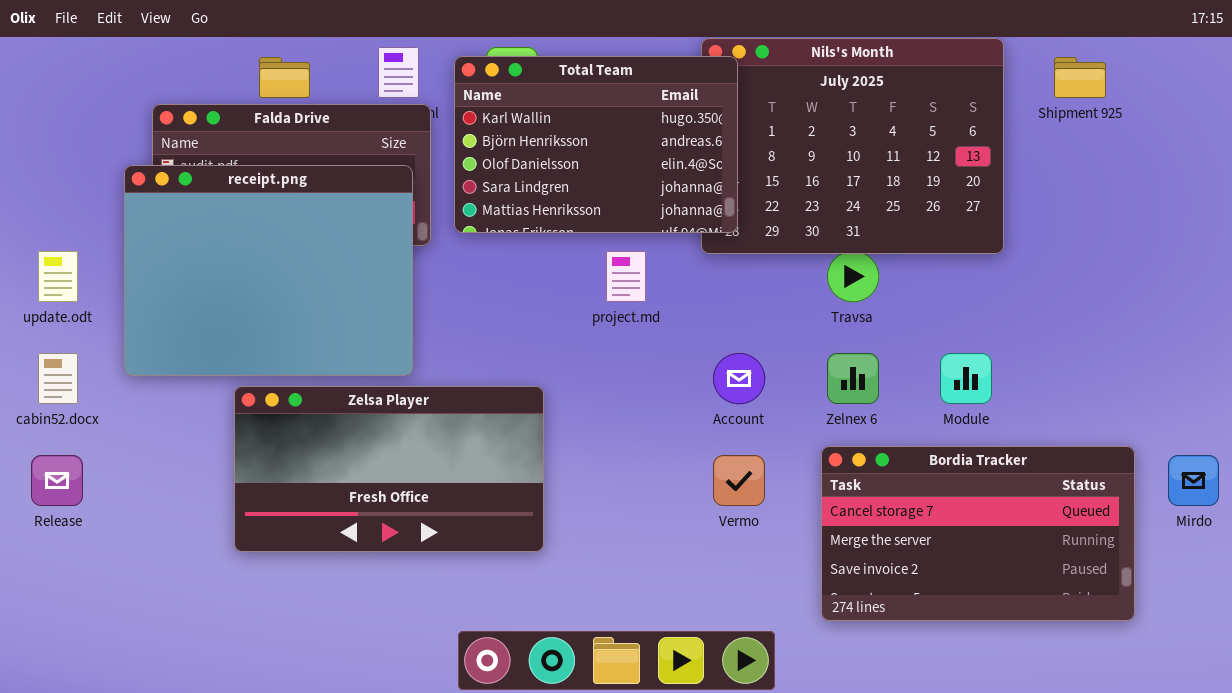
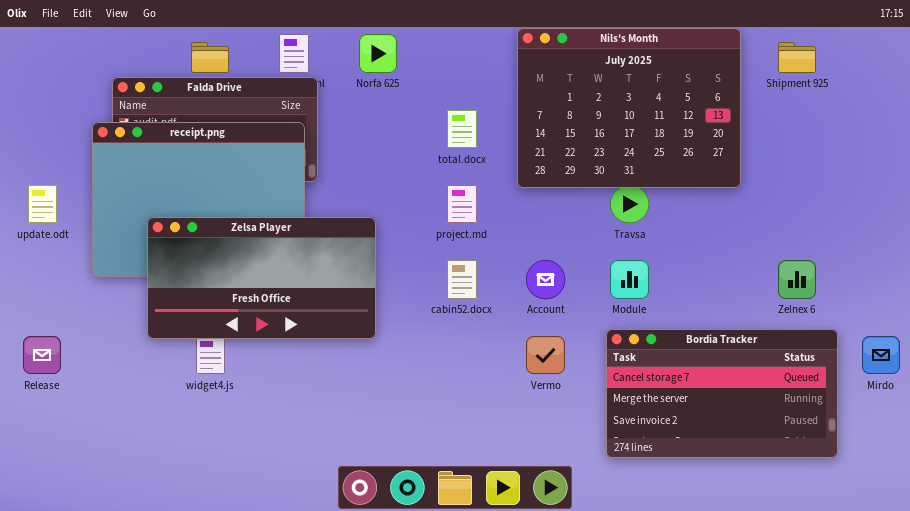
Total Team: [454,56,738,233] -> none, closed
cabin52.docx: [38,353,78,404] -> [447,260,477,299], moved
Zelnex 6: [827,353,879,404] -> [778,260,816,299], moved
Module: [940,353,992,404] -> [610,260,649,299], moved
Zelsa Player: [234,386,544,552] -> [147,217,376,339], moved

